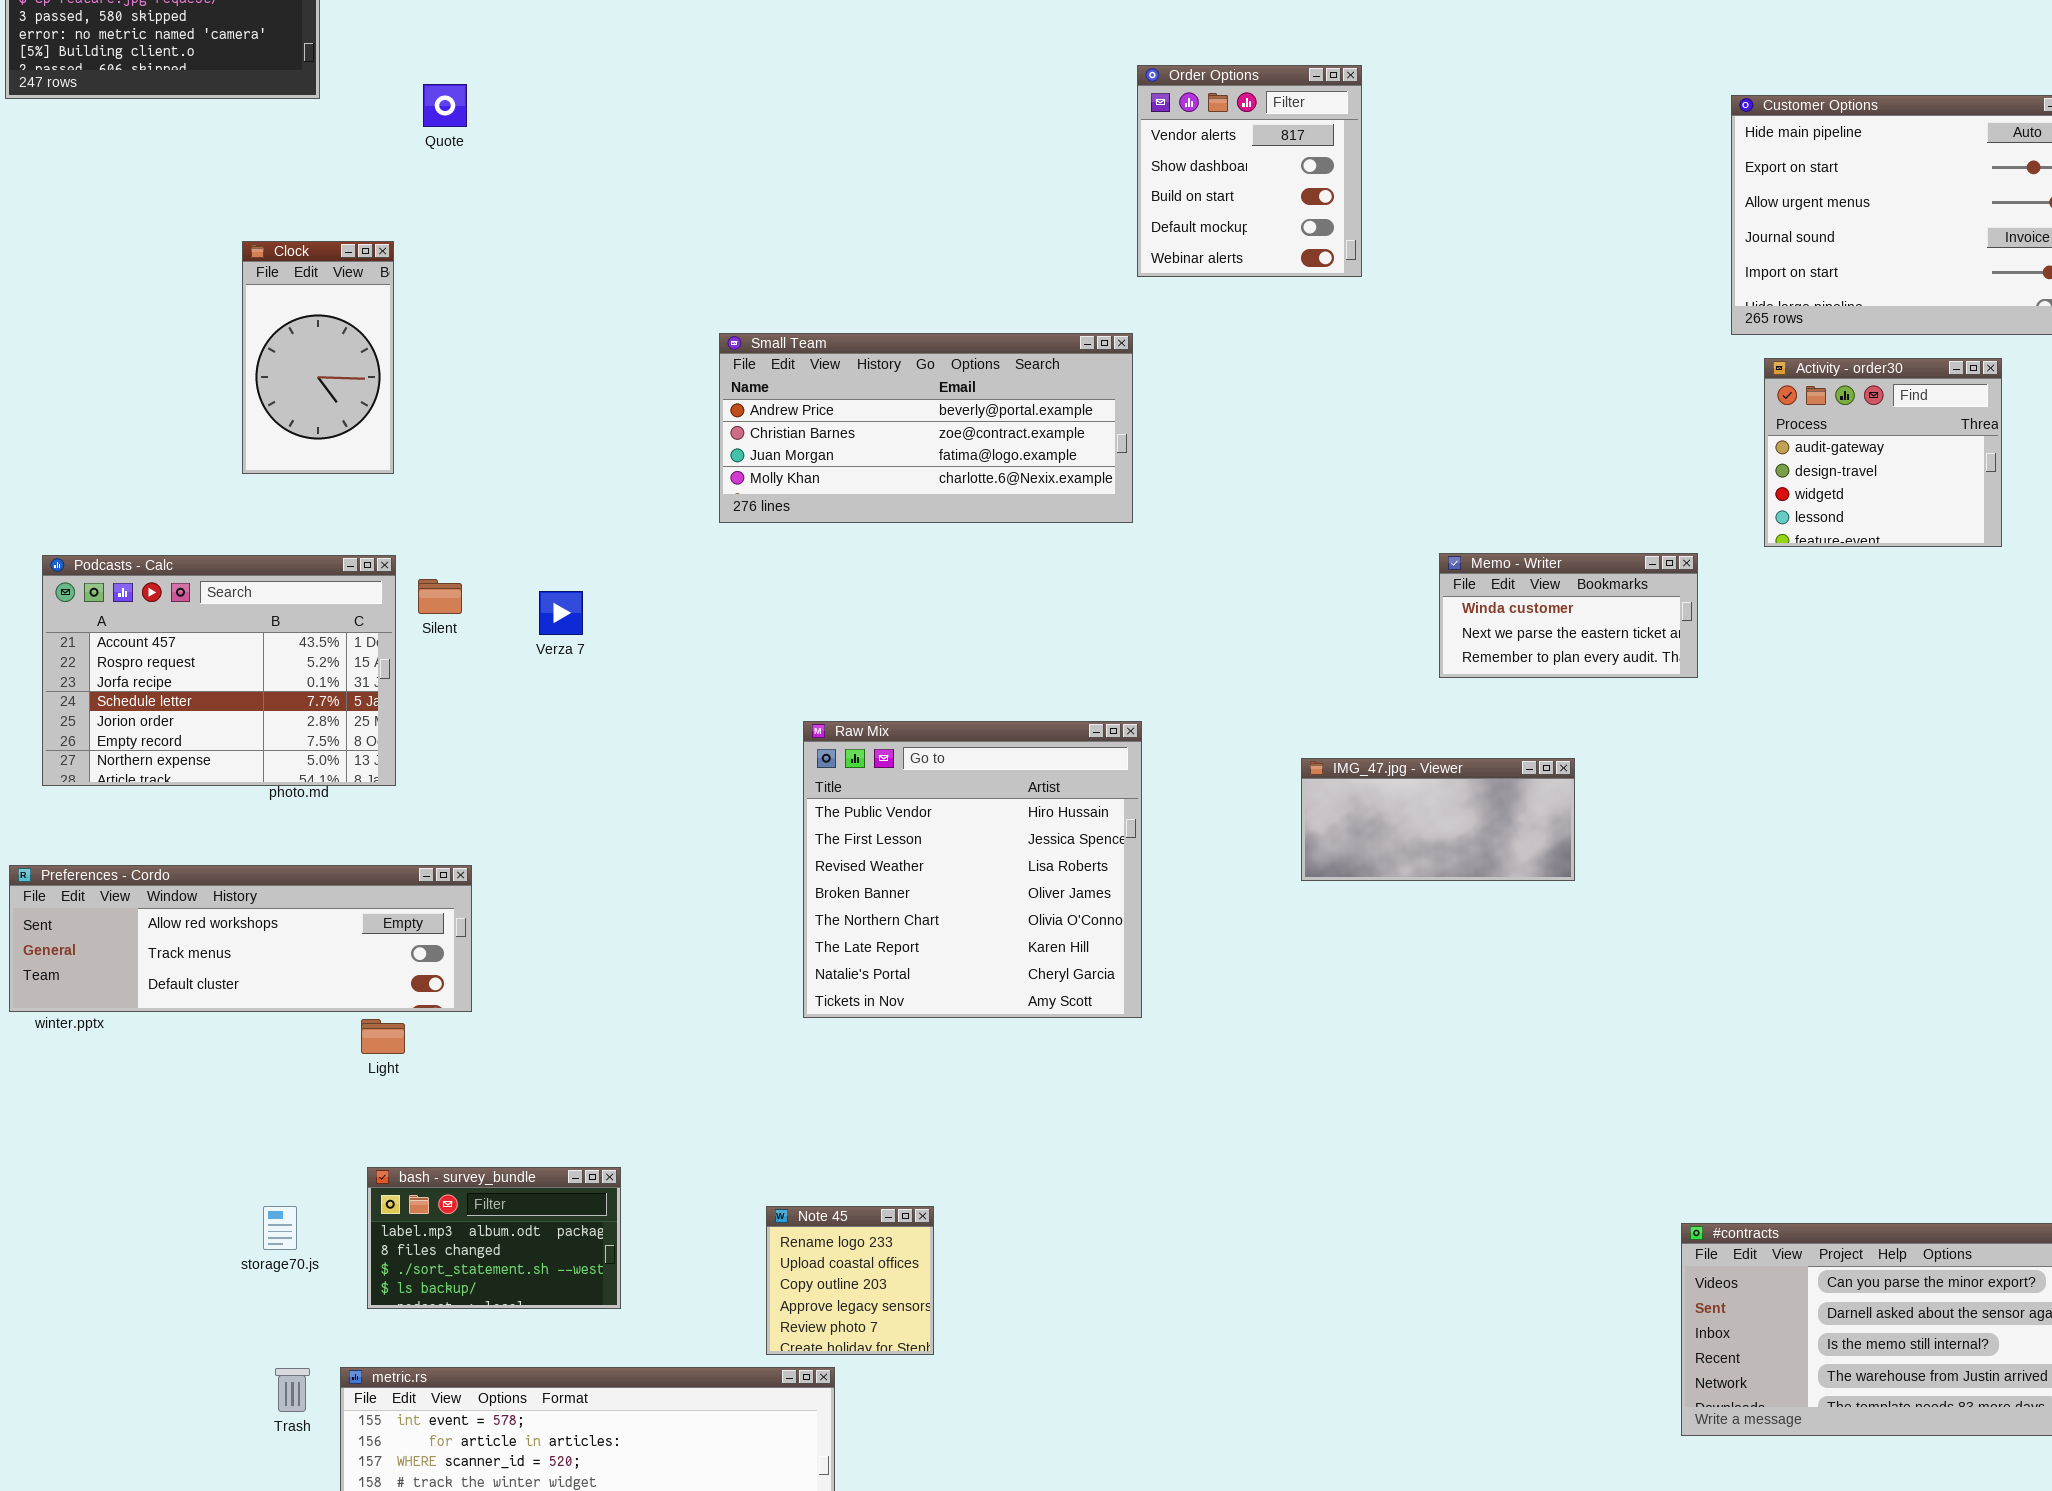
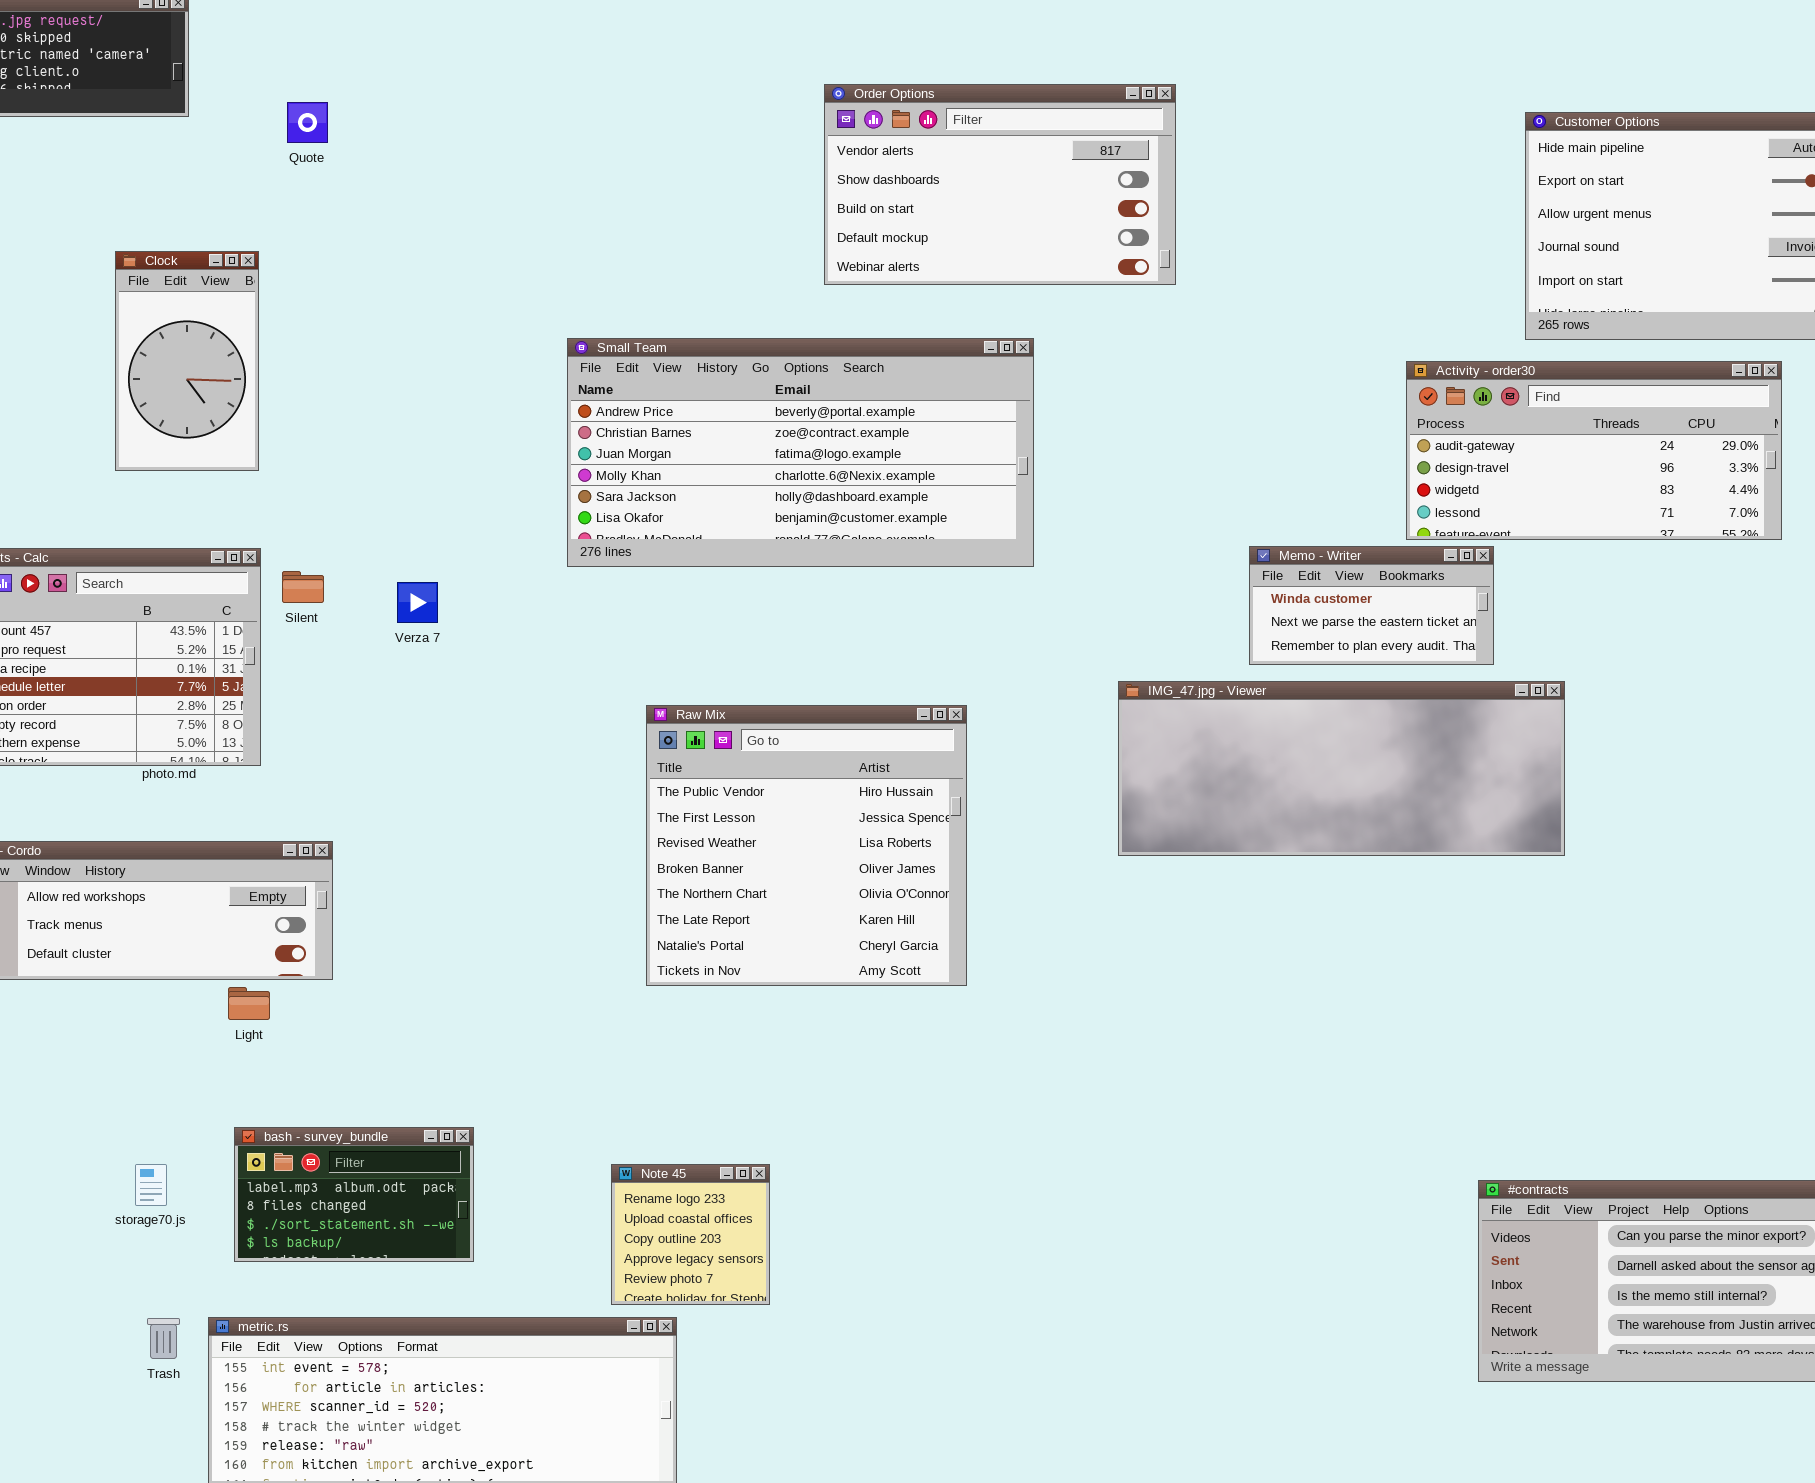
Order Options: [1137,65,1362,277] -> [824,84,1176,285], resized
Small Team: [719,333,1133,523] -> [567,338,1034,567], resized
Activity - order30: [1764,358,2002,547] -> [1406,361,1782,540], resized
IMG_47.jpg - Viewer: [1301,758,1575,881] -> [1118,681,1565,856], resized

